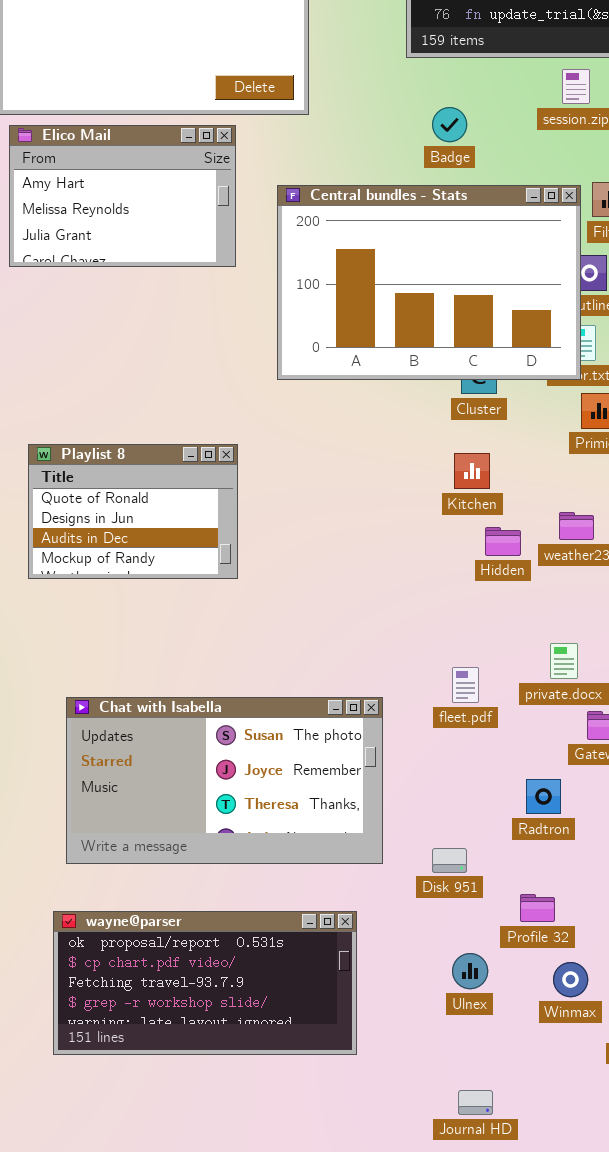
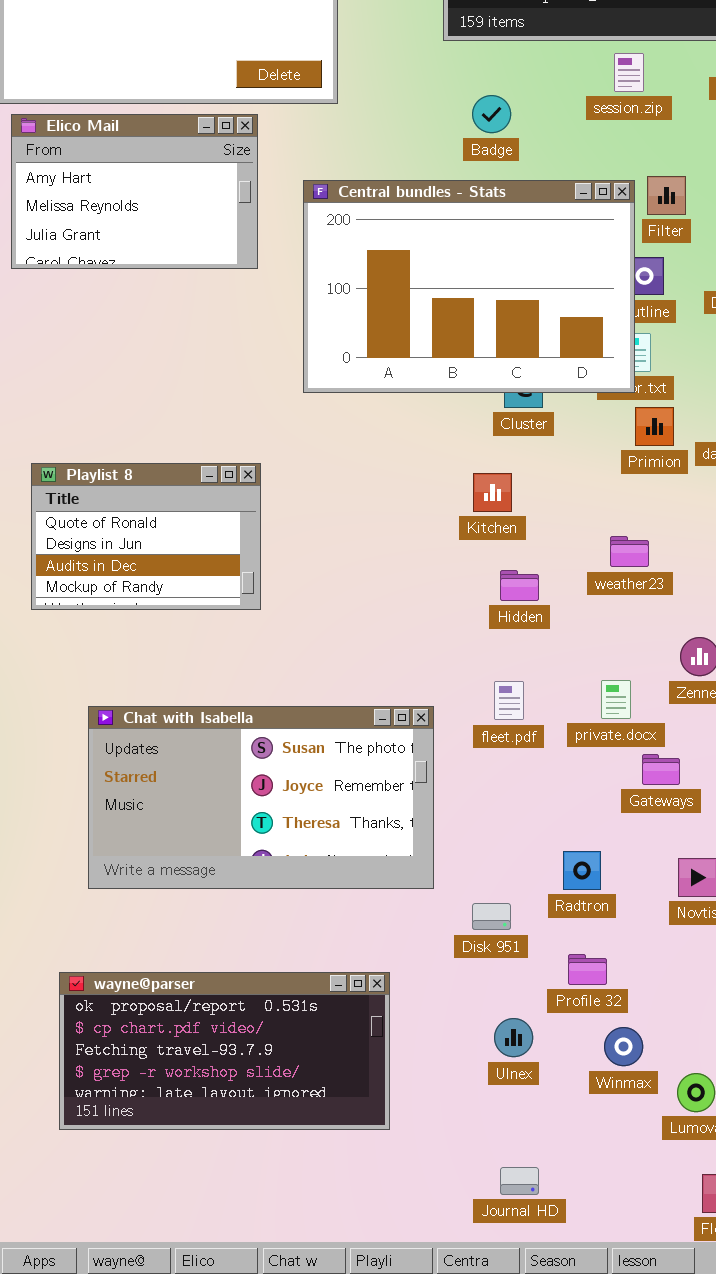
Kitchen: [454,453,490,489] -> [473,473,512,512], moved
Hidden: [485,527,521,556] -> [500,570,539,601], moved
fleet.pdf: [452,667,479,703] -> [494,681,524,720], moved
Chat with Isabella: [66,697,383,864] -> [88,706,434,889], moved
Radtron: [526,779,561,814] -> [563,851,601,890], moved

